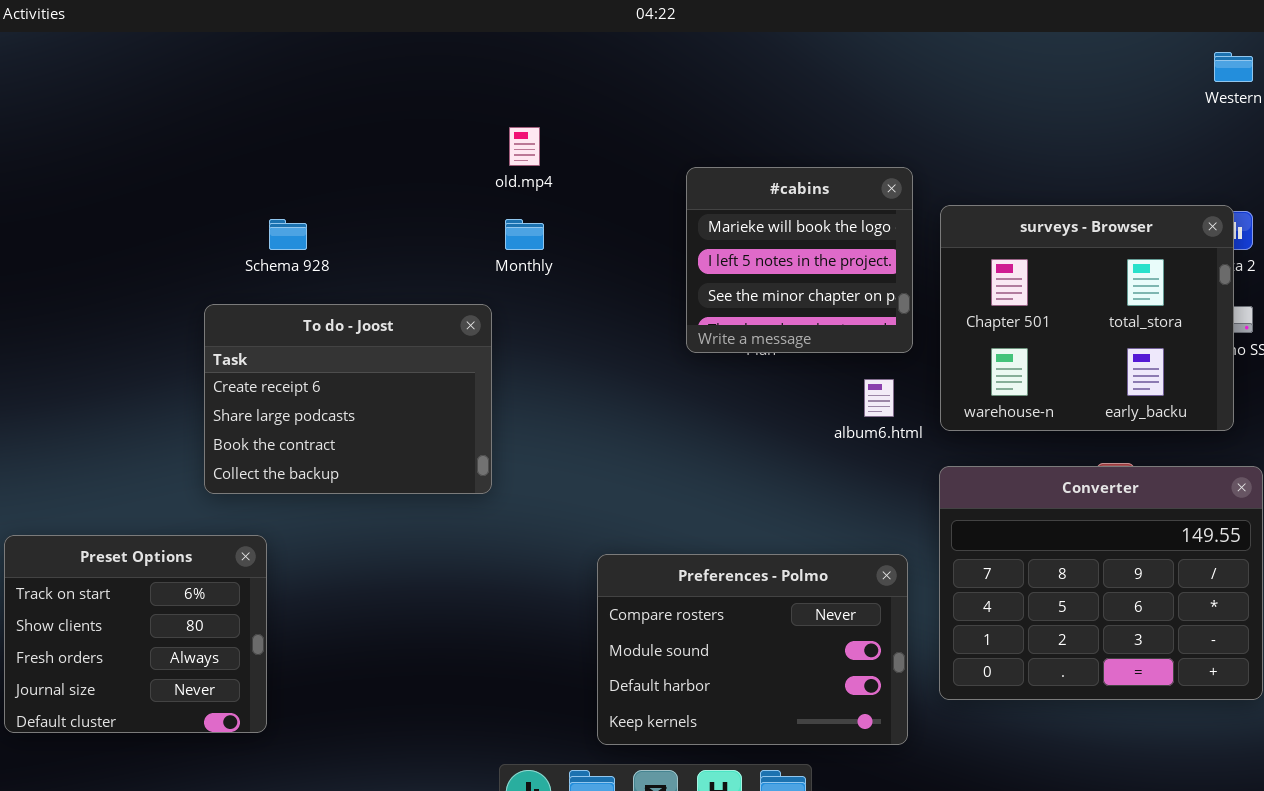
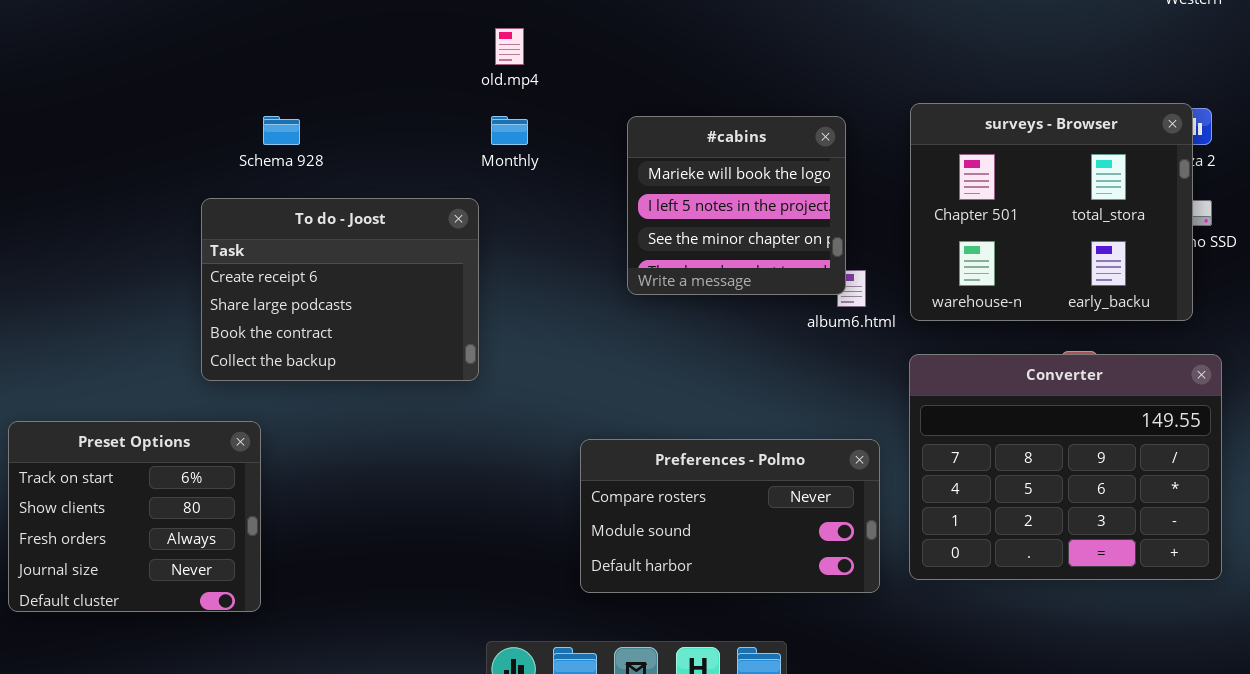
#cabins: [686,167,913,353] -> [627,116,846,295], moved
Preferences - Polmo: [597,554,908,745] -> [580,439,880,593], resized

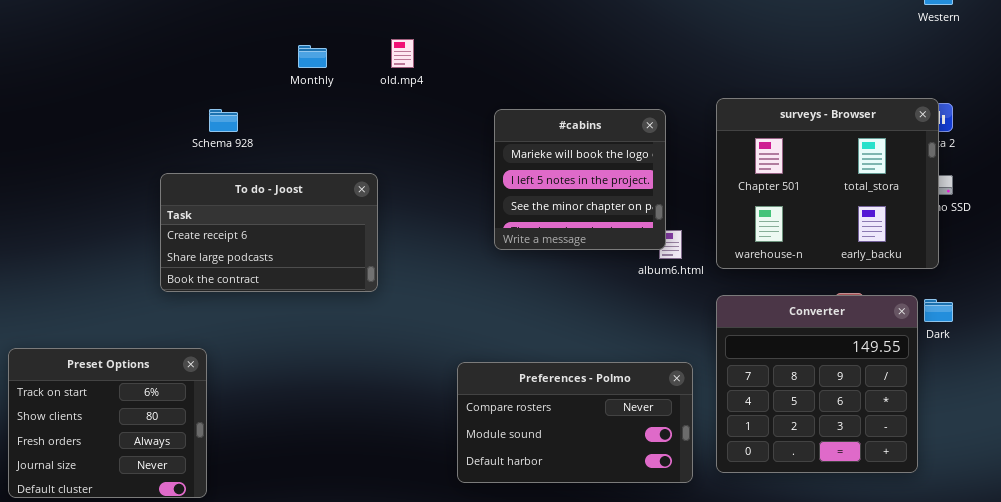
Monthly: [491,116,528,145] -> [298,45,327,68], moved
To do - Joost: [201,198,479,381] -> [160,173,378,292], resized
Converter: [909,354,1222,580] -> [716,295,918,473], resized

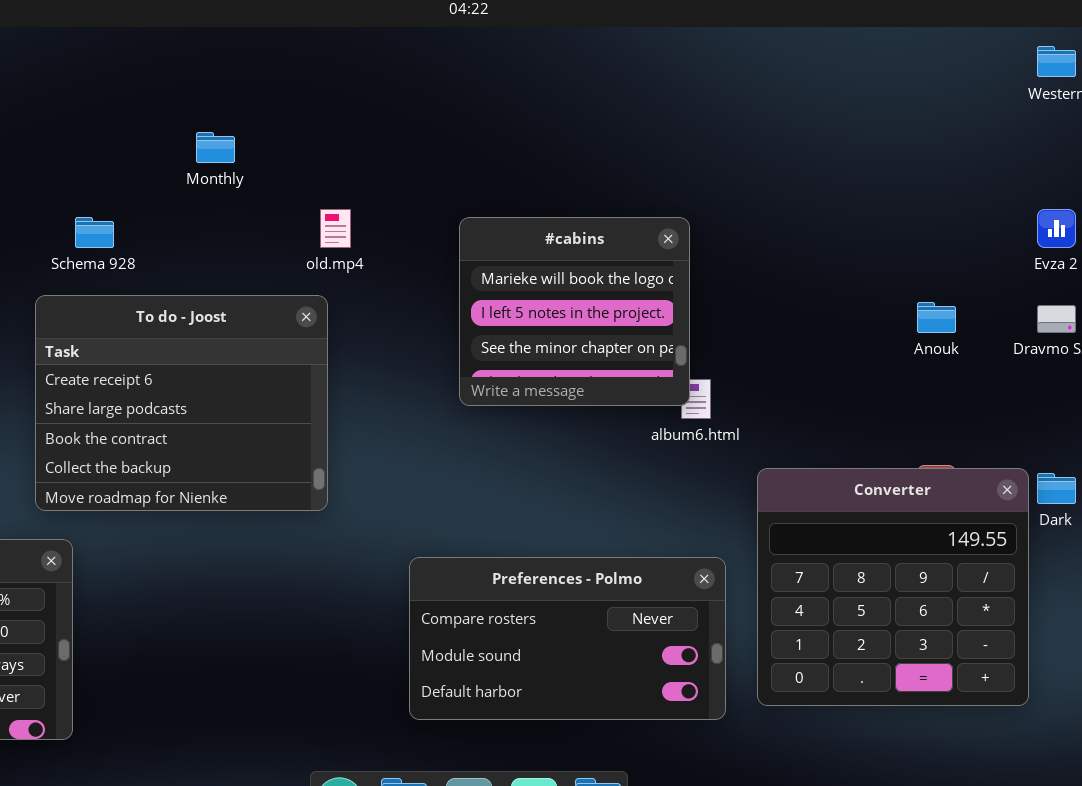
old.mp4: [391,39,414,68] -> [320,209,351,248], moved
surveys - Browser: [716,98,939,269] -> none, closed
To do - Joost: [160,173,378,292] -> [35,295,328,511], moved, resized

